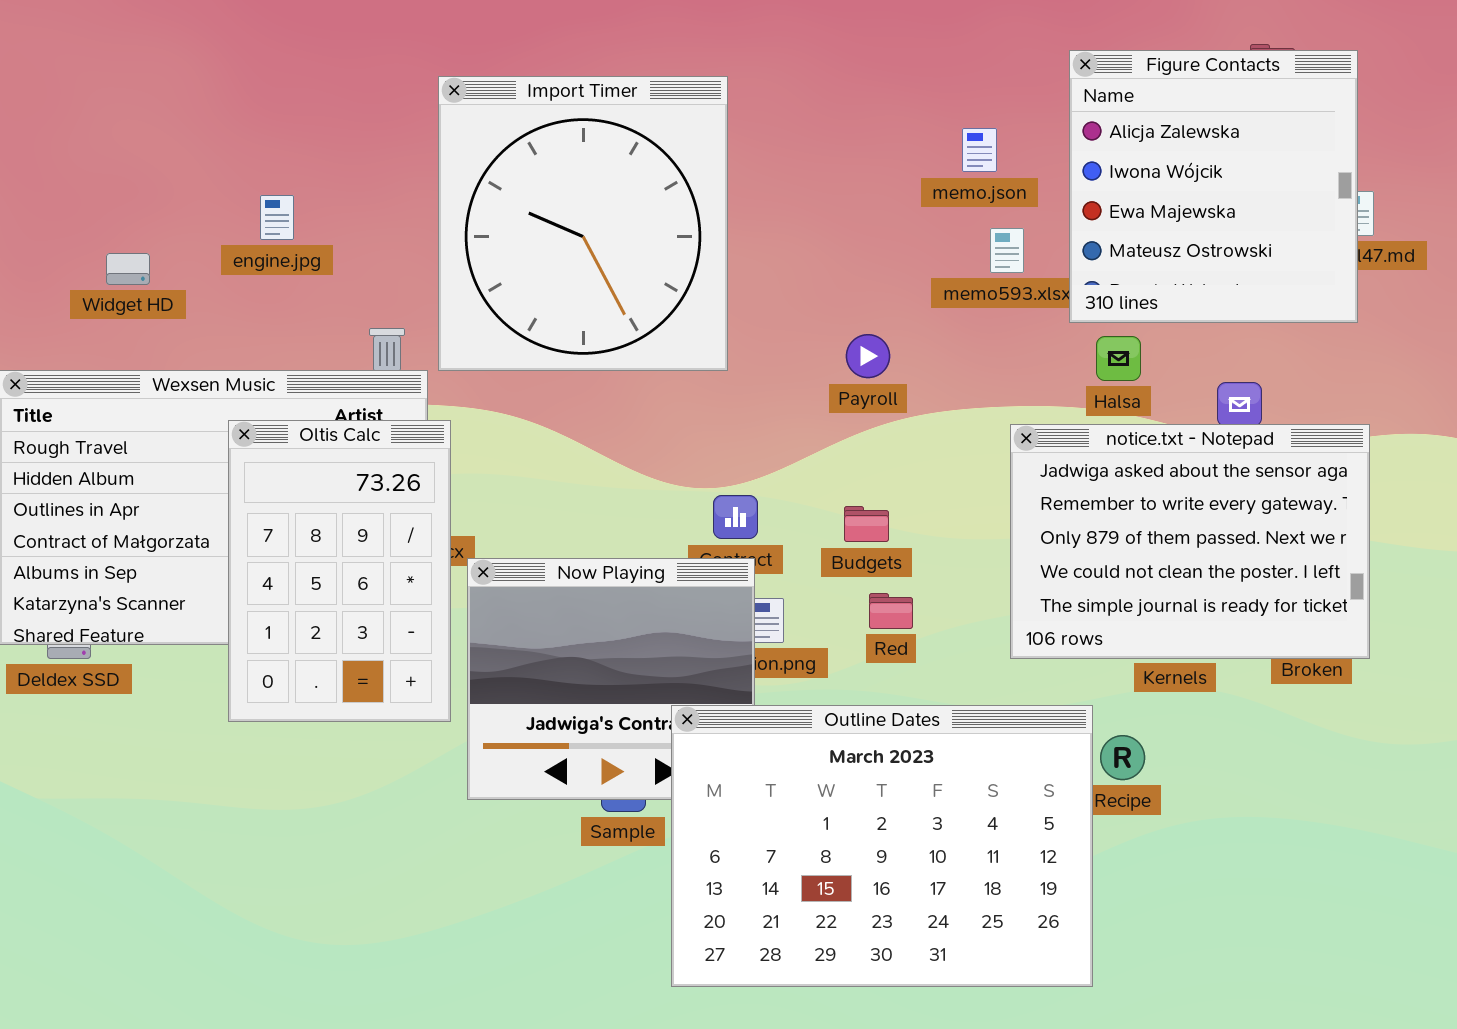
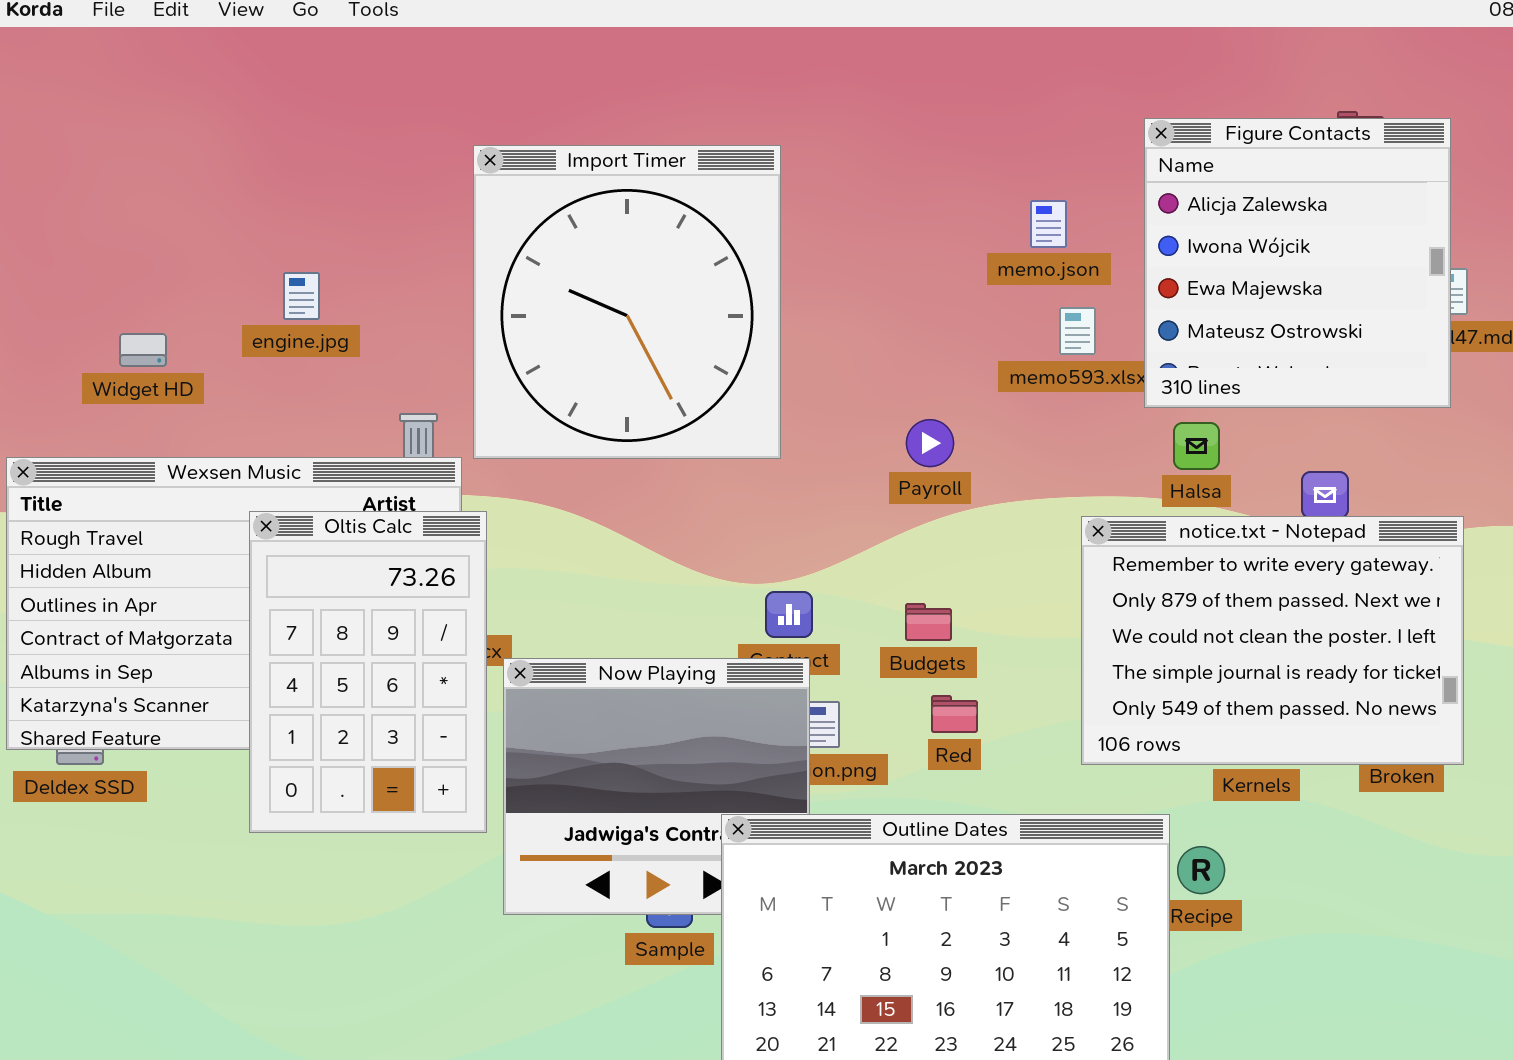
notice.txt - Notepad: [1010,424,1370,659] -> [1081,516,1464,765], scrolled down 1 row

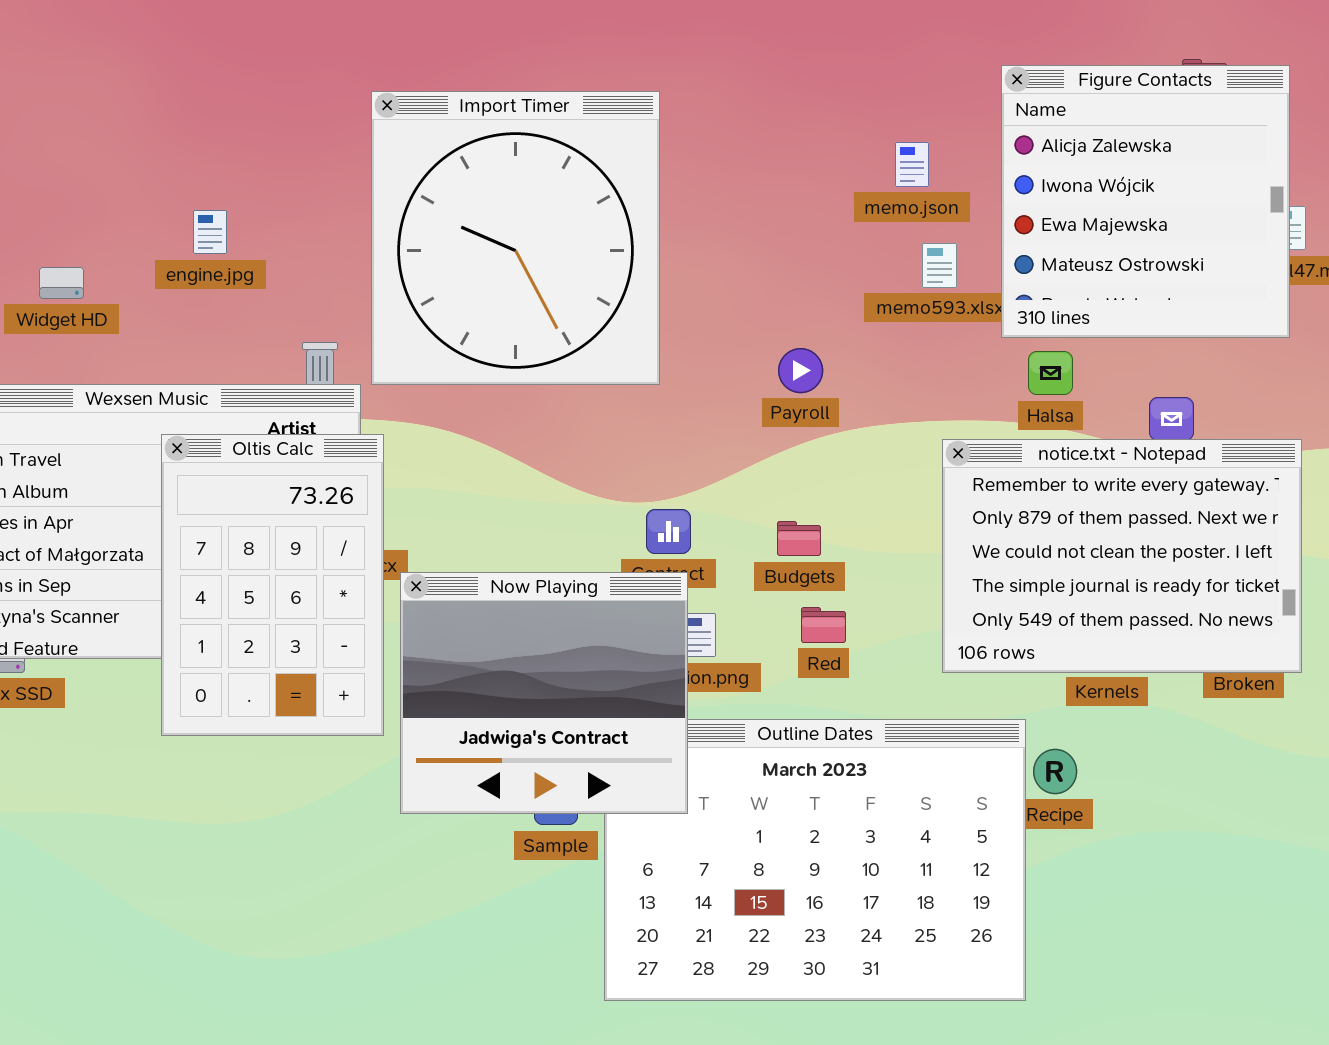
Now Playing: [503,658,810,915] -> [400,572,688,814], raised

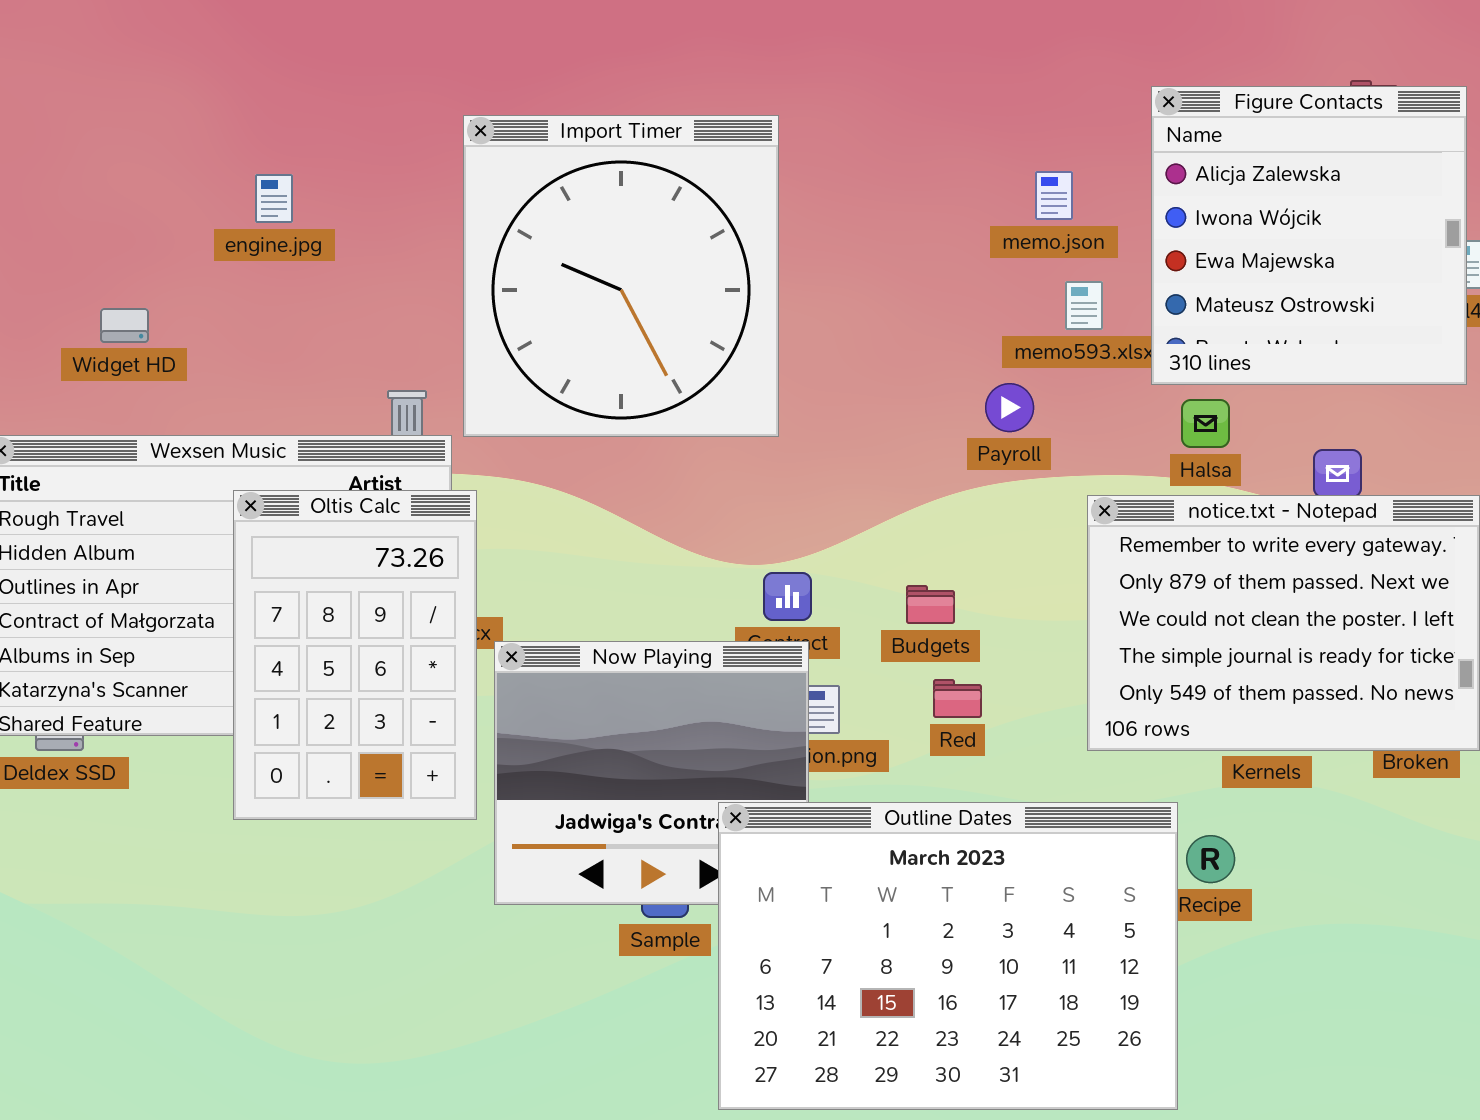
engine.jpg: [193,210,227,254] -> [255,174,293,223], moved
Payroll: [778,348,823,393] -> [985,383,1034,432], moved
Outline Dates: [604,719,1026,1001] -> [718,802,1178,1110], raised

